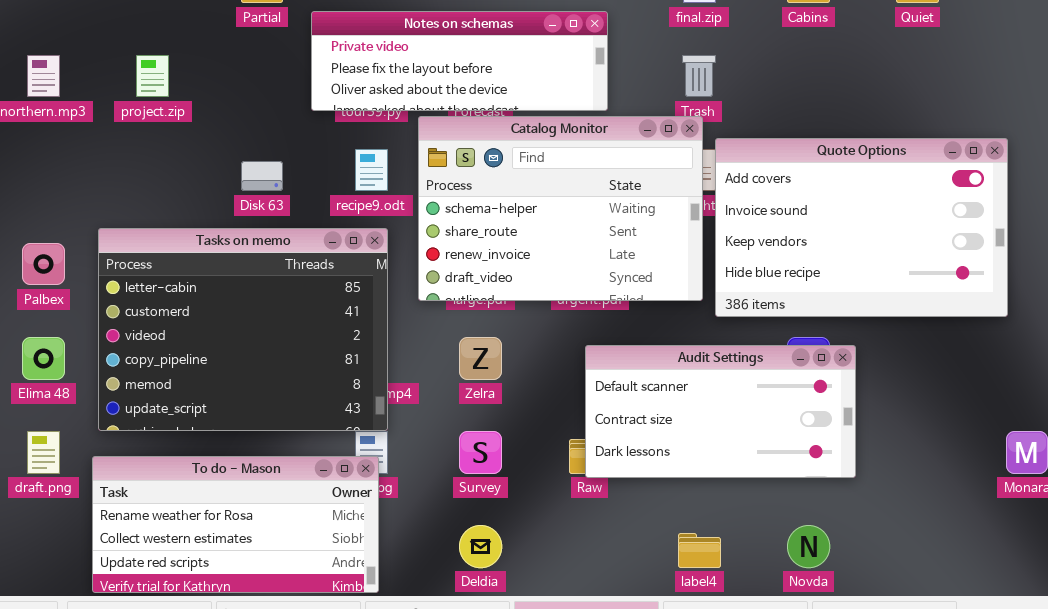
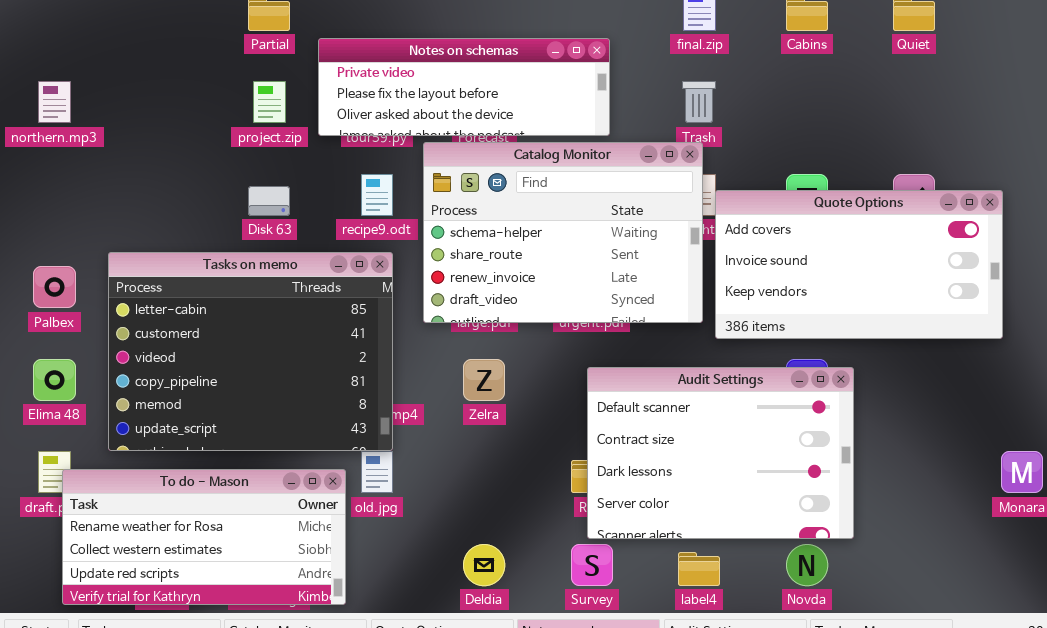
project.zip: [136,55,169,97] -> [253,81,286,123], moved
Quote Options: [715,138,1008,317] -> [715,190,1003,339], resized
Audit Settings: [585,345,856,478] -> [587,367,854,539], resized
Survey: [459,431,502,474] -> [571,544,613,586], moved
To do - Mason: [92,456,379,593] -> [62,469,346,605], moved

